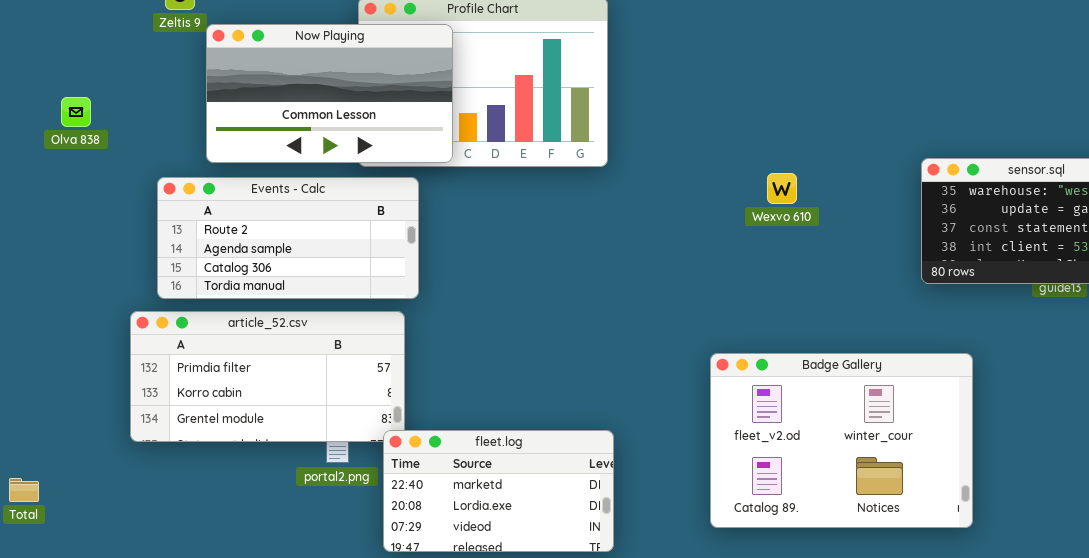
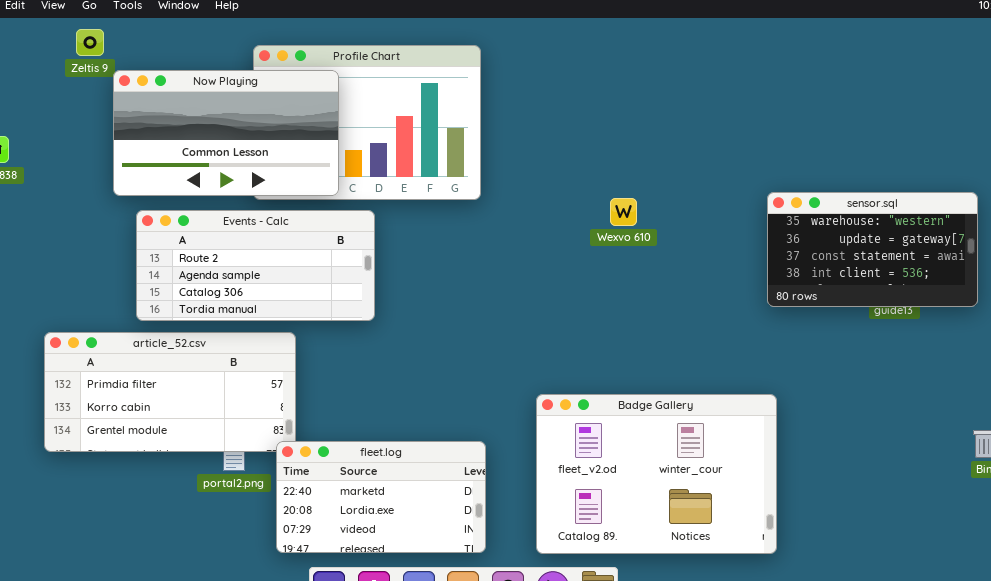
Wexvo 610: [767,173,797,204] -> [610,198,637,226], moved
Events - Calc: [157,177,419,299] -> [136,210,375,321], moved
Badge Gallery: [710,353,973,528] -> [536,394,777,554], moved

